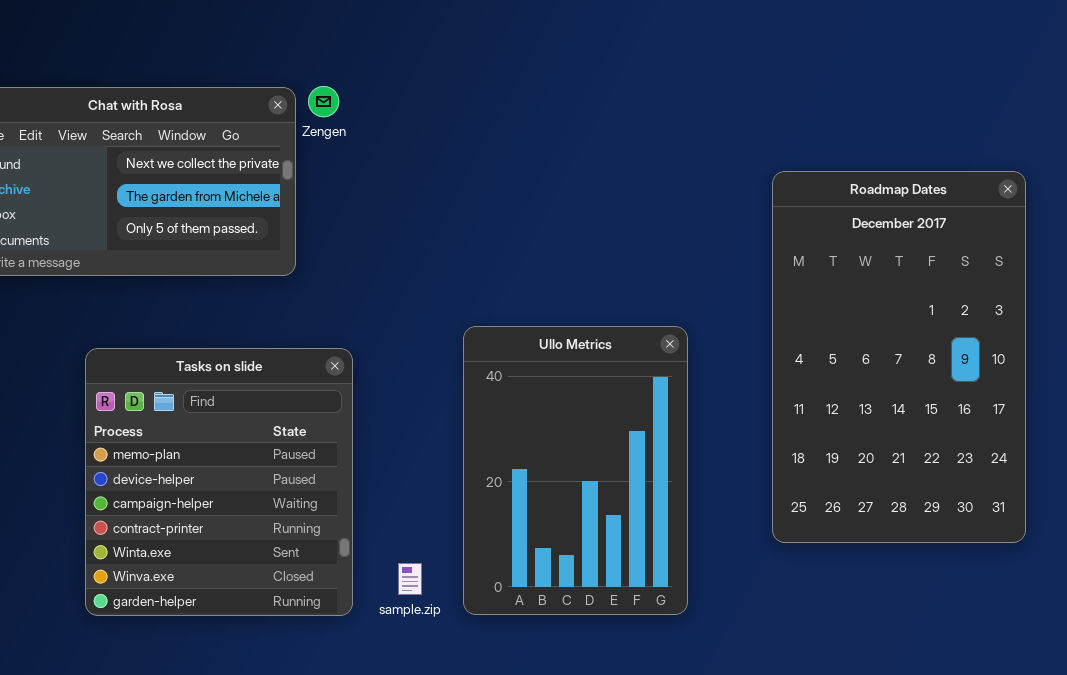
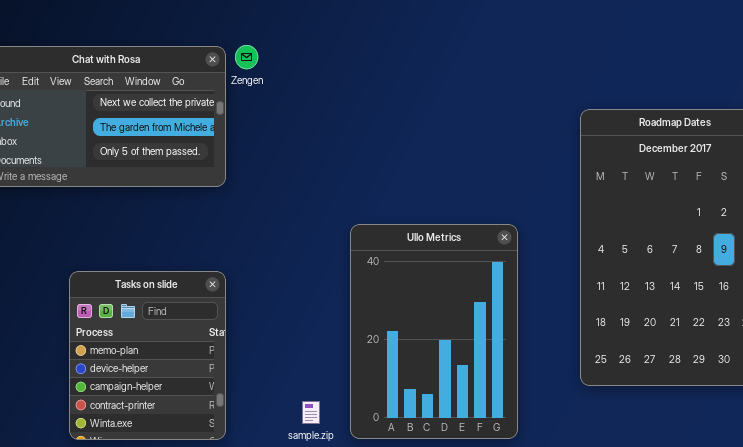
Tasks on slide: [85,348,353,616] -> [69,271,226,440], resized

